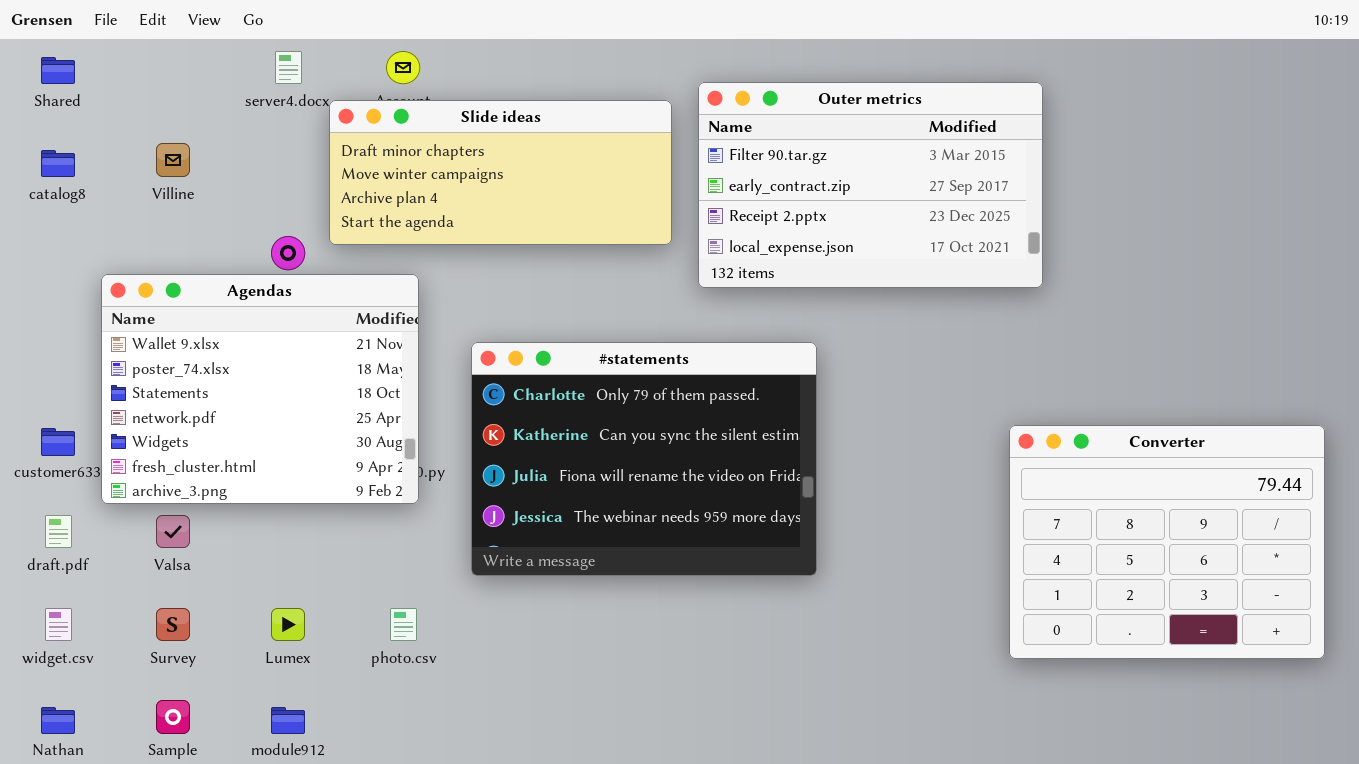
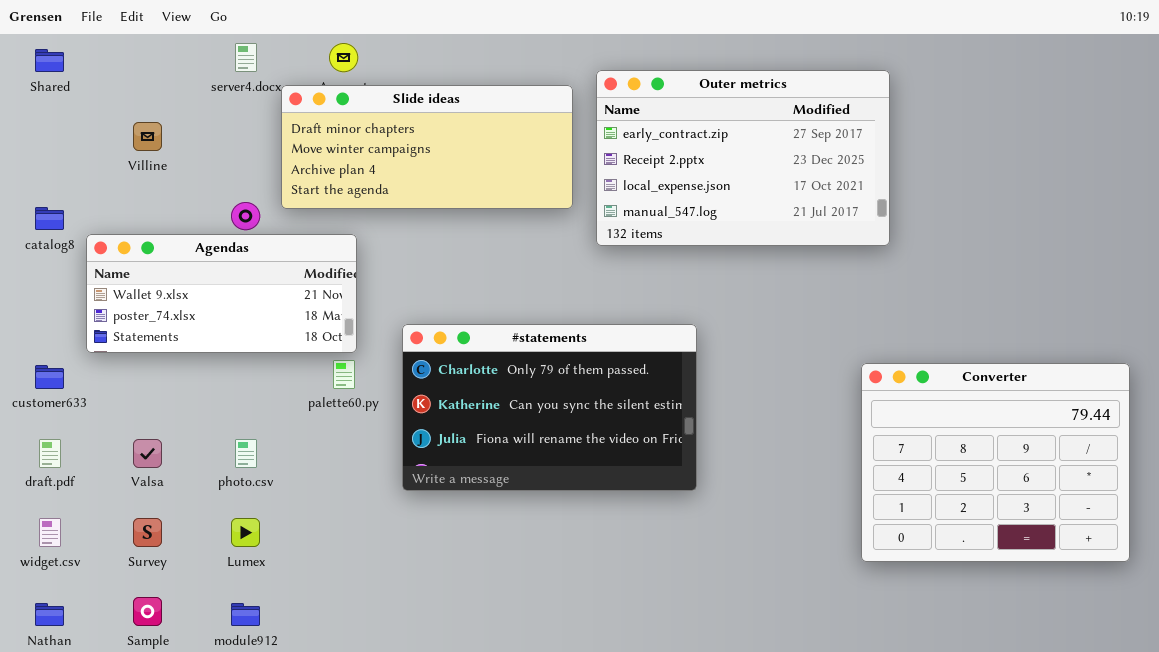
Outer metrics: [698,82,1043,288] -> [596,70,890,246], scrolled down 1 row
catalog8: [41,150,75,177] -> [35,207,64,230], moved
Agendas: [101,274,419,504] -> [86,234,357,353], resized
#statements: [471,342,817,576] -> [402,324,697,491], resized
photo.csv: [390,608,417,641] -> [235,439,257,468], moved

